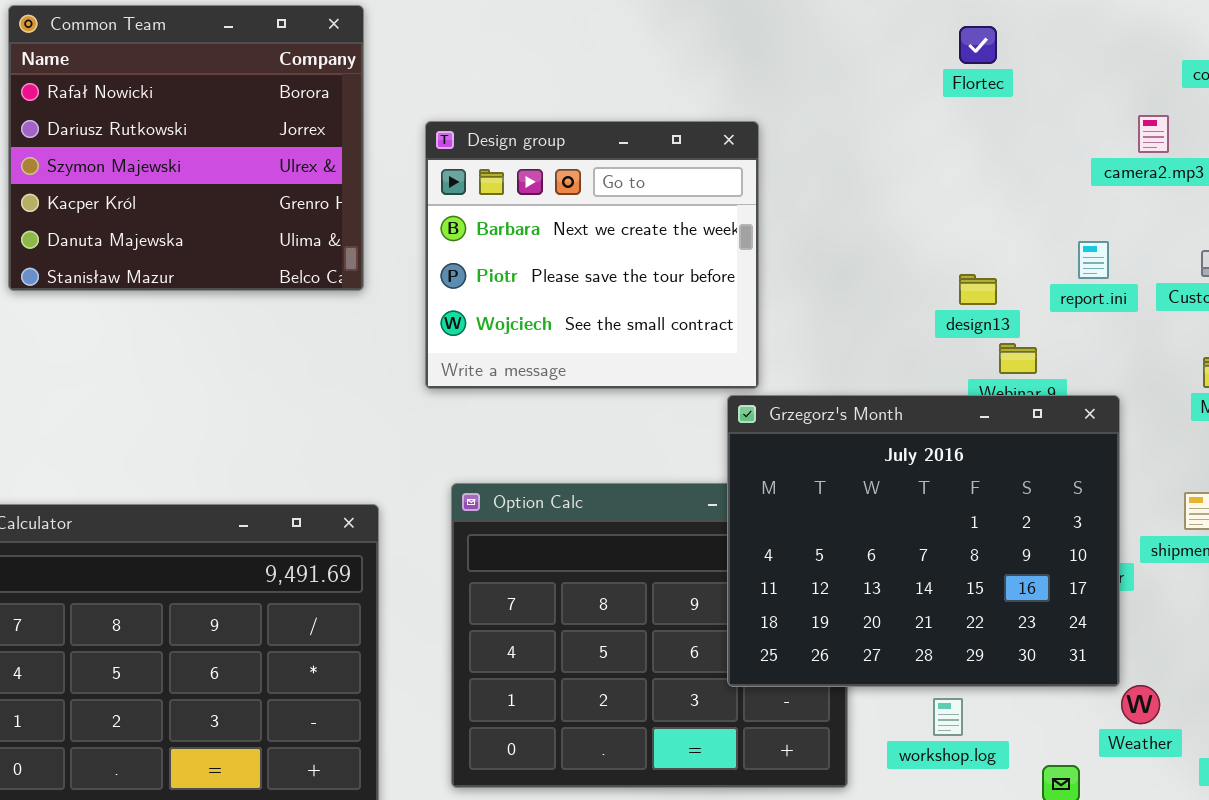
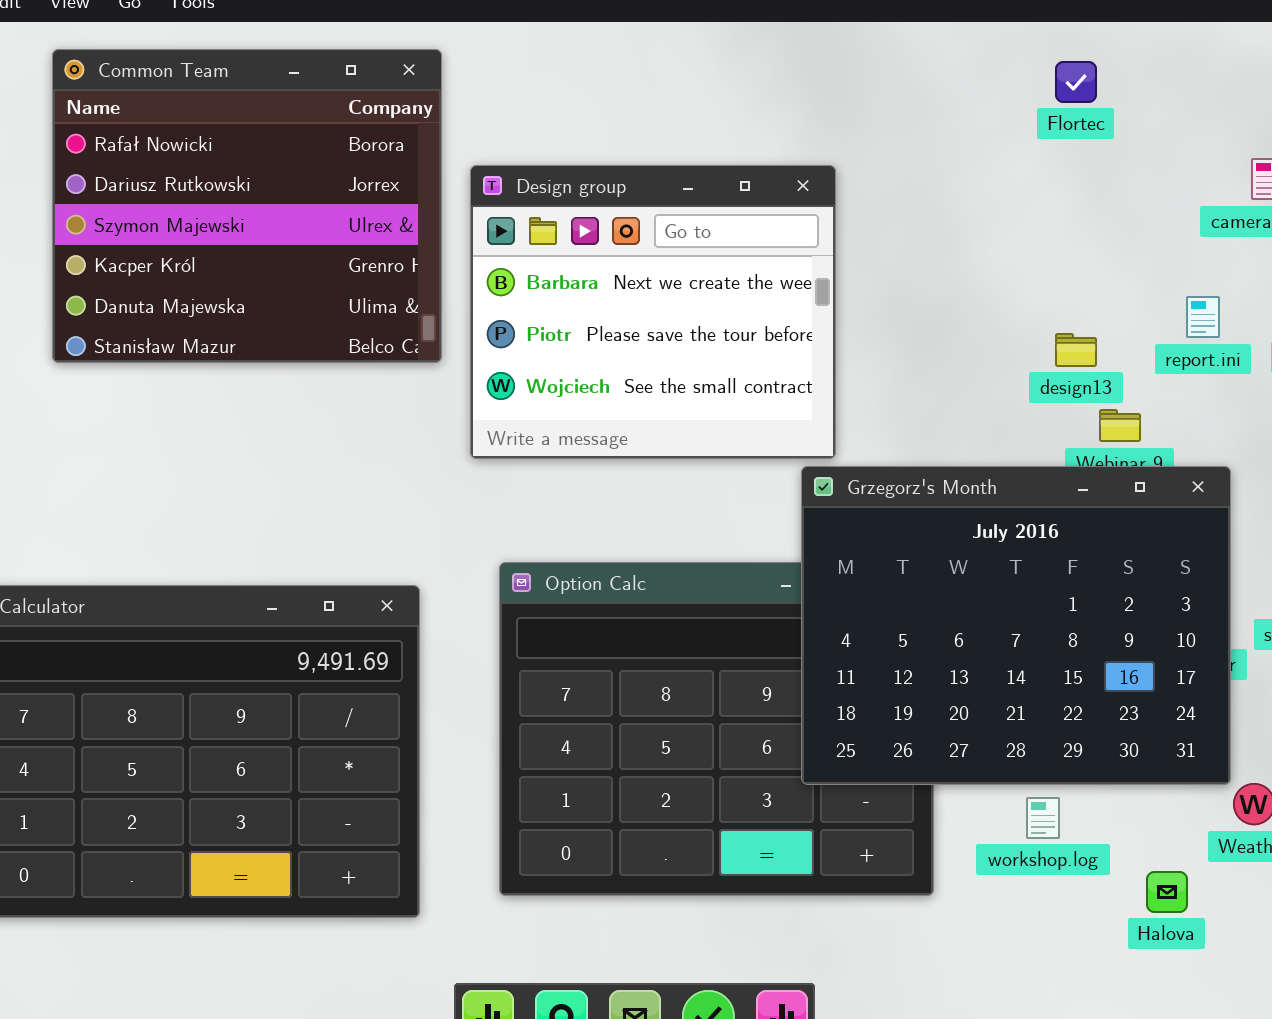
Common Team: [8,5,364,291] -> [52,49,442,363], moved

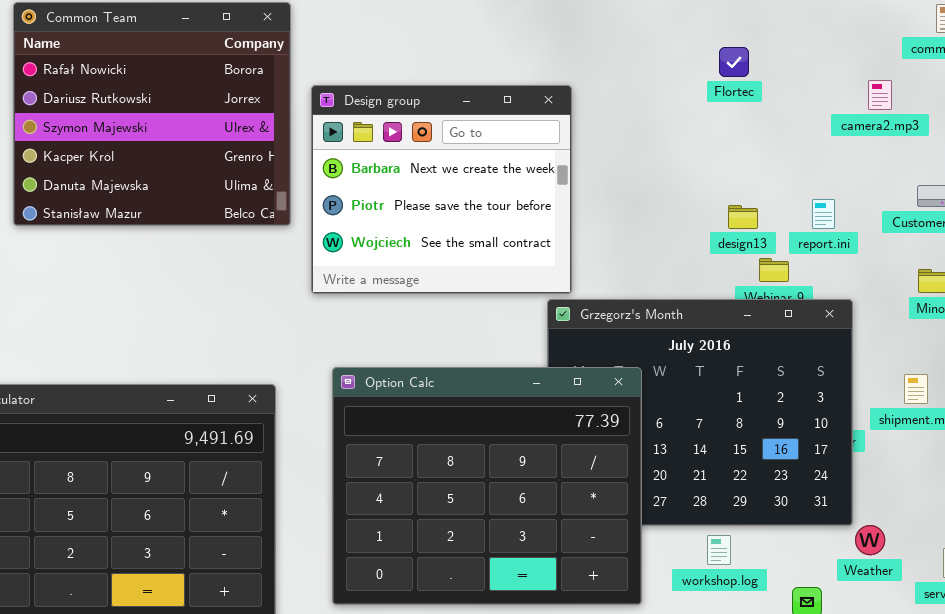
Flortec: [1055,61,1097,103] -> [719,47,749,77], moved
report.ini: [1186,296,1220,338] -> [812,199,835,229], moved
Option Calc: [499,562,934,896] -> [332,367,642,605], raised

